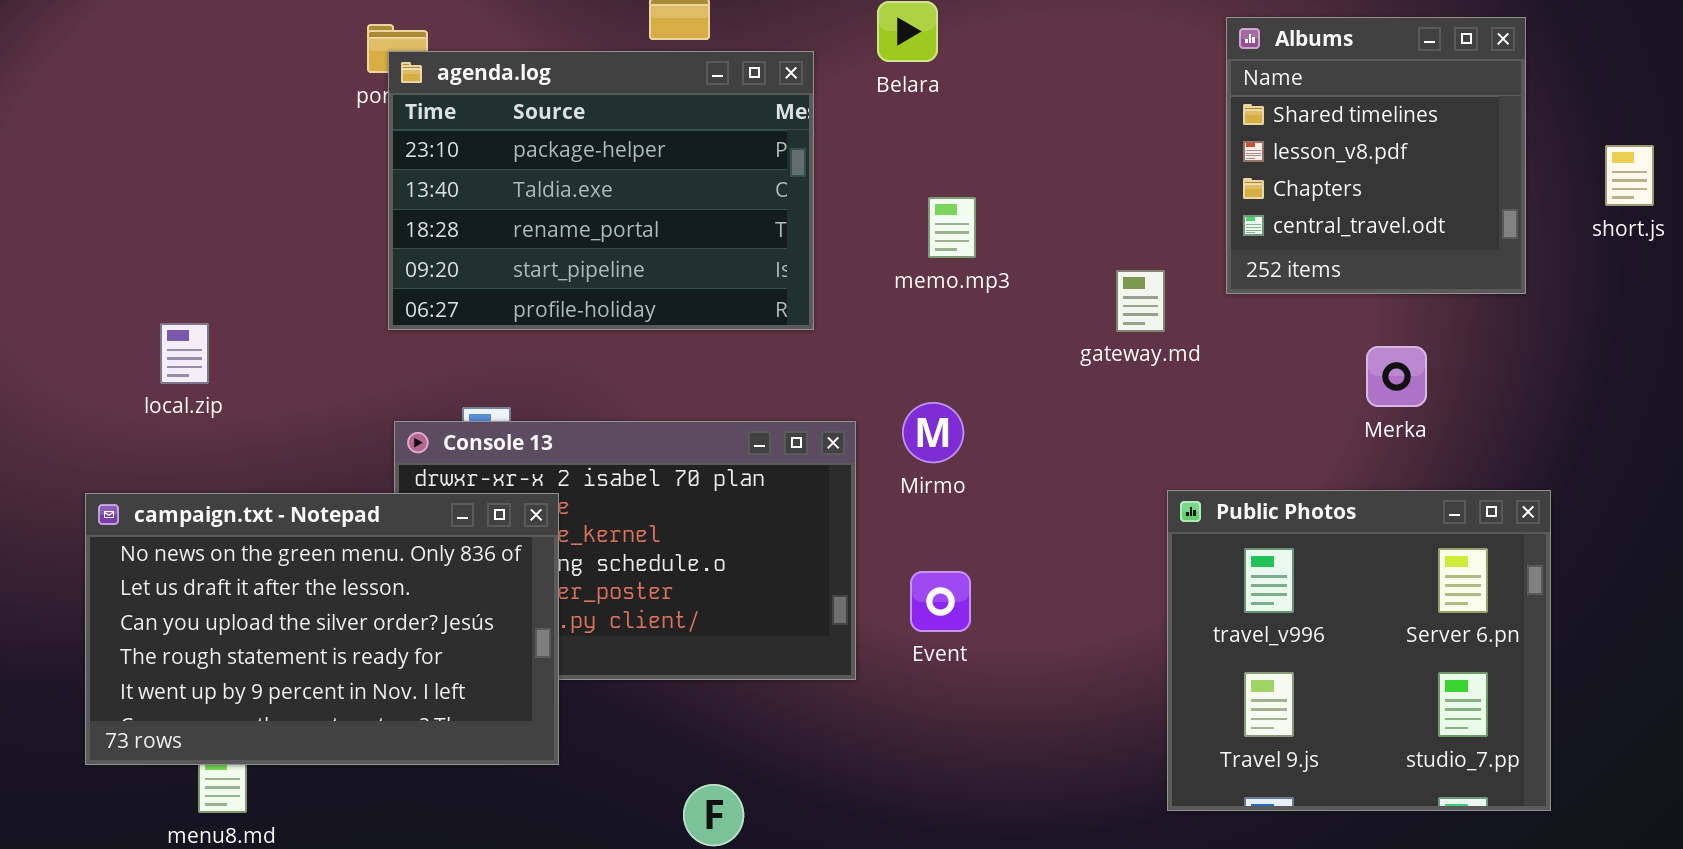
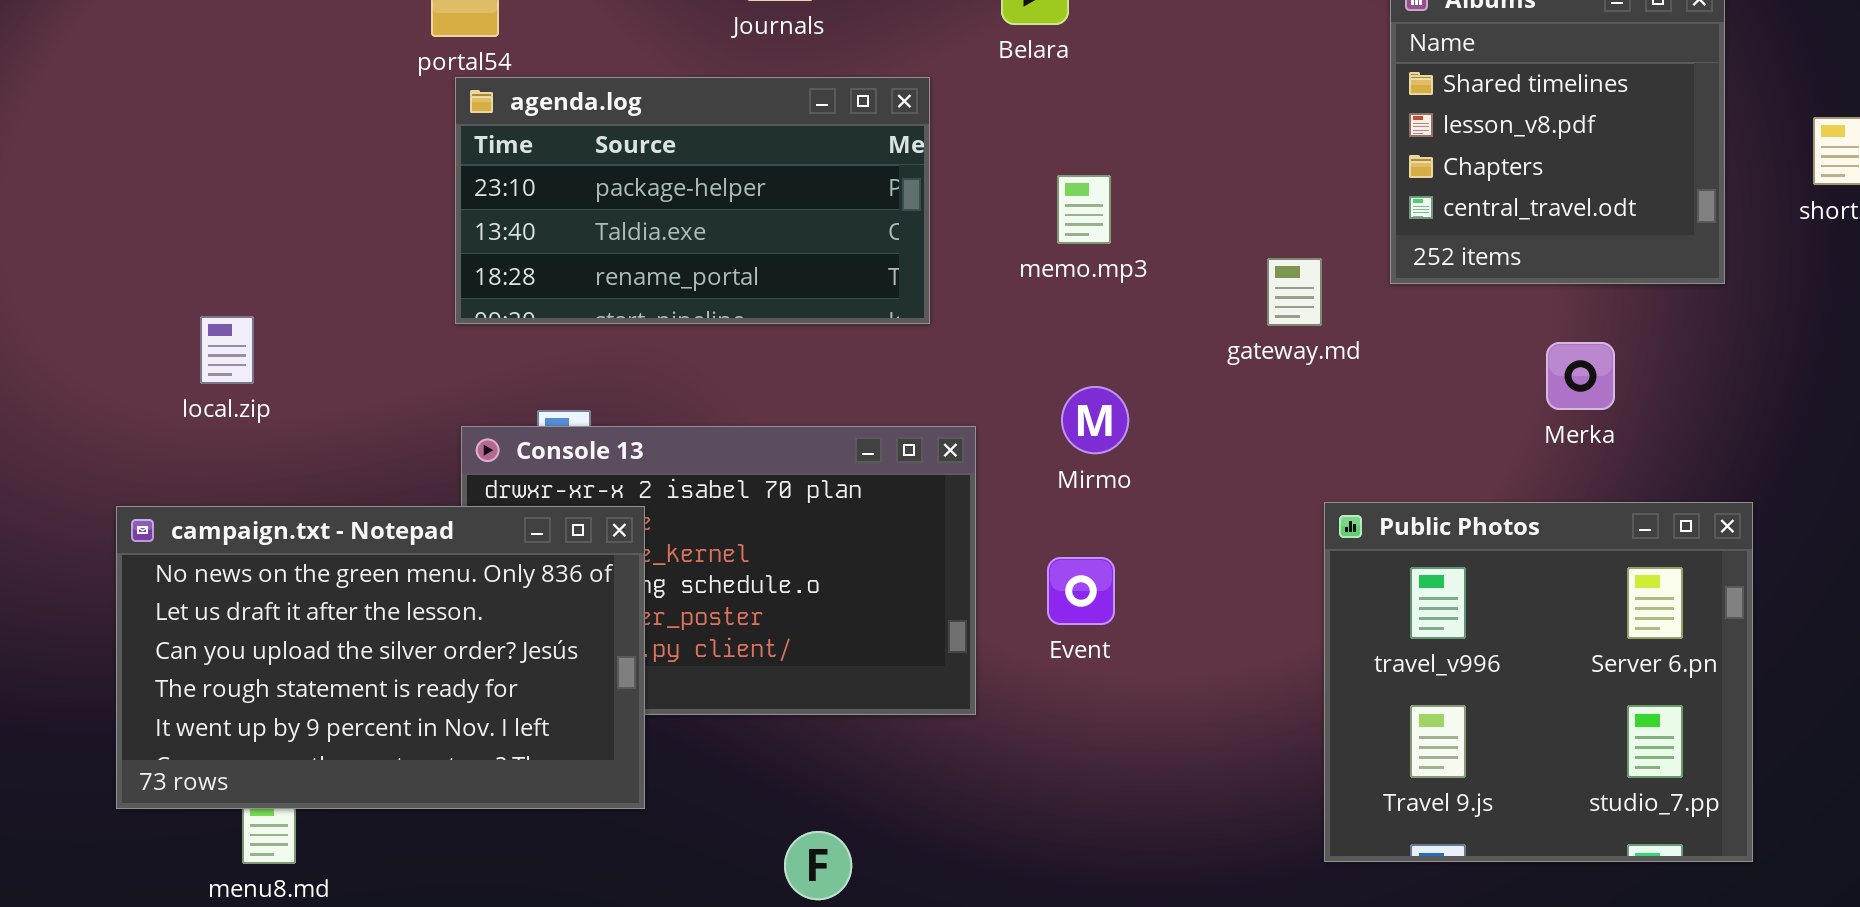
agenda.log: [388,51,814,330] -> [455,77,930,324], resized
Mirmo: [902,402,964,463] -> [1061,386,1129,454], moved
Event: [910,571,971,632] -> [1047,557,1115,625], moved

